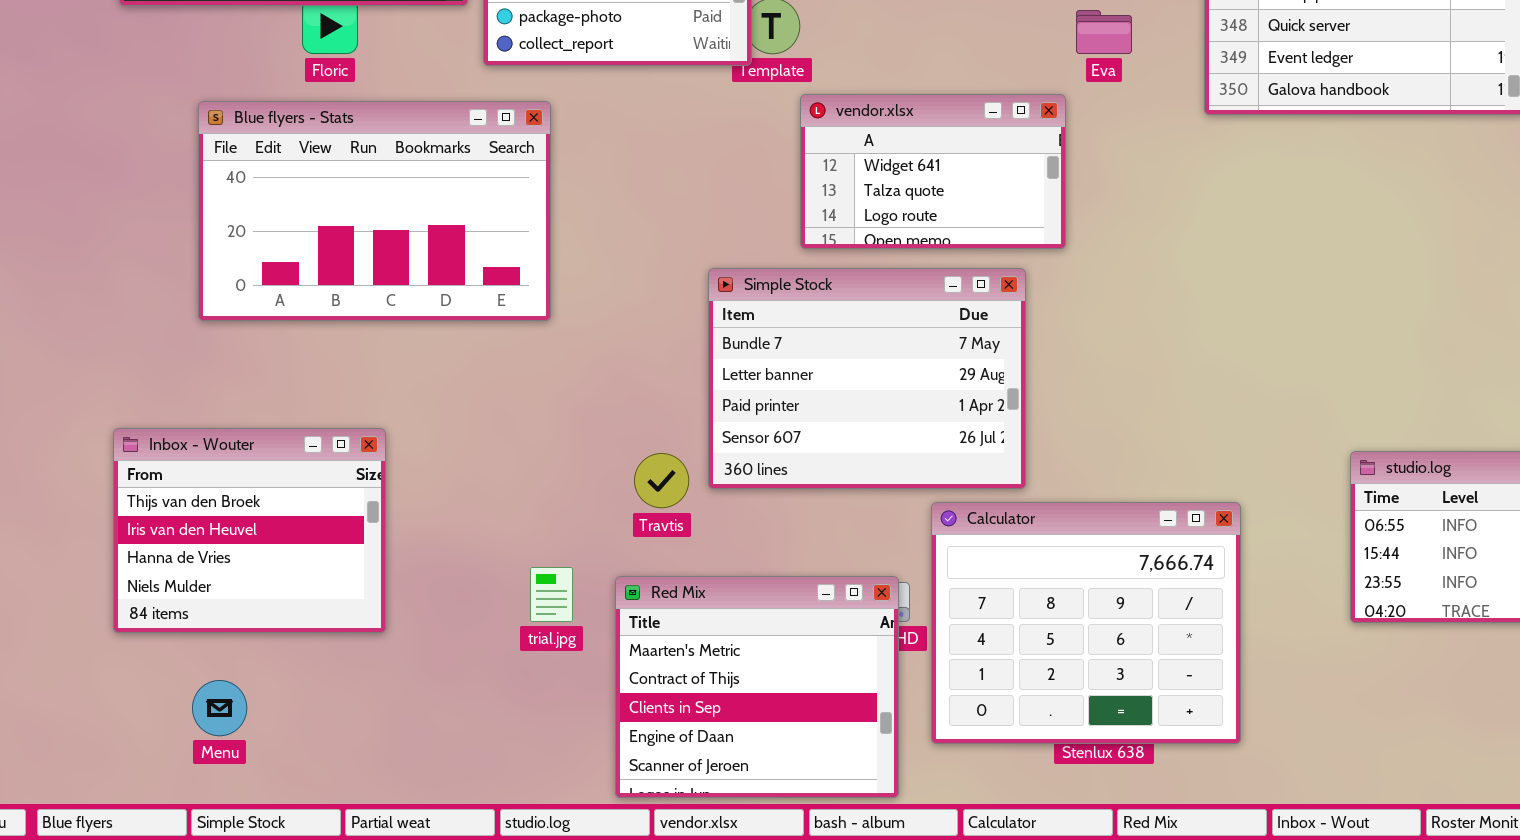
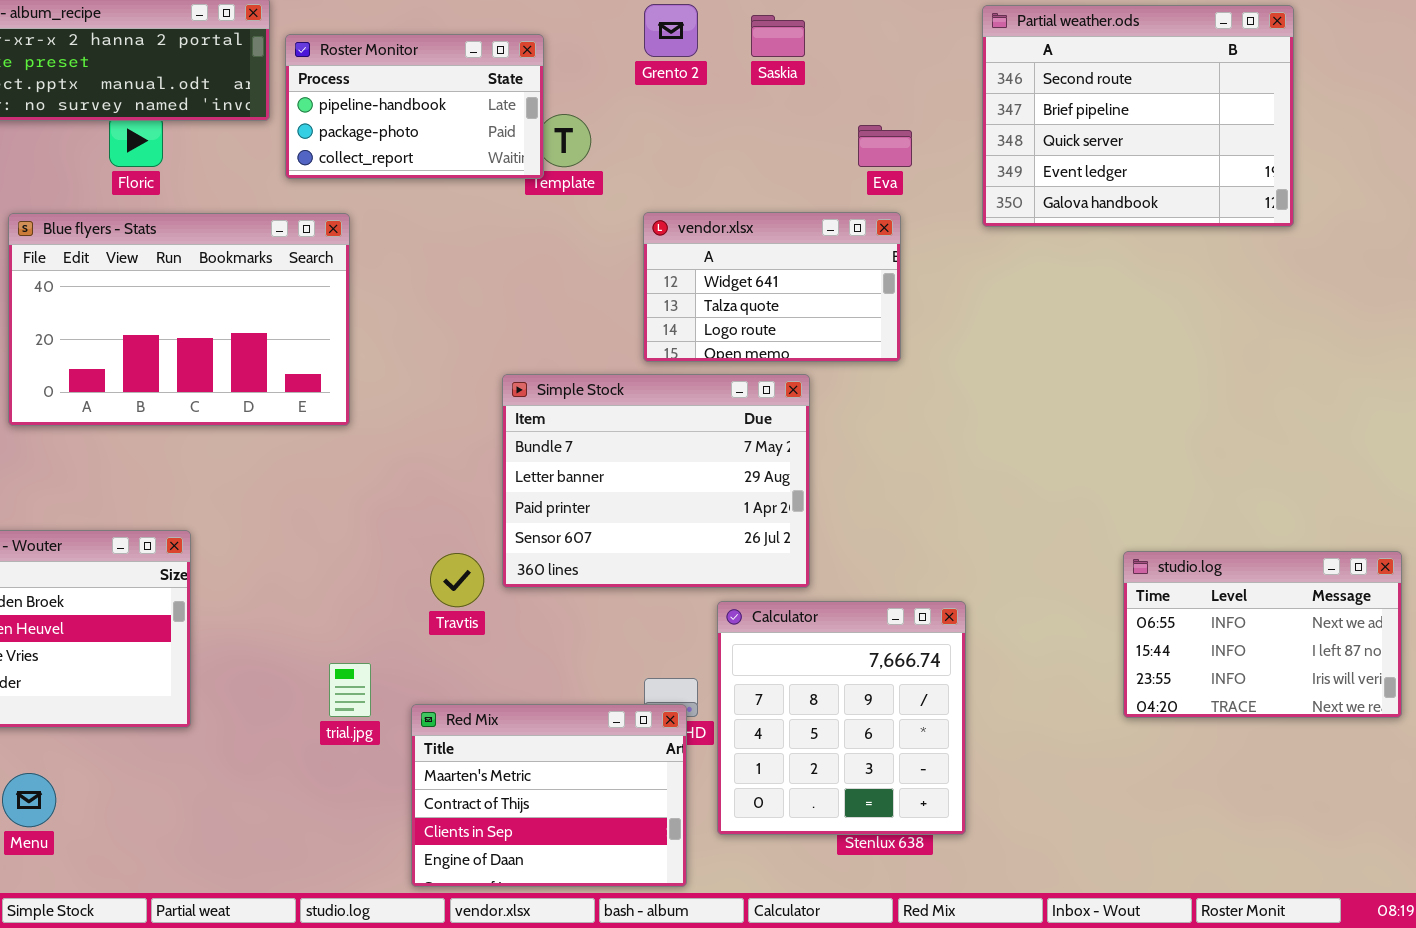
vendor.xlsx: [800,94,1066,249] -> [643,212,901,362], moved
Calculator: [931,502,1241,744] -> [717,601,966,835], resized
Red Mix: [615,576,899,798] -> [411,704,687,887], resized

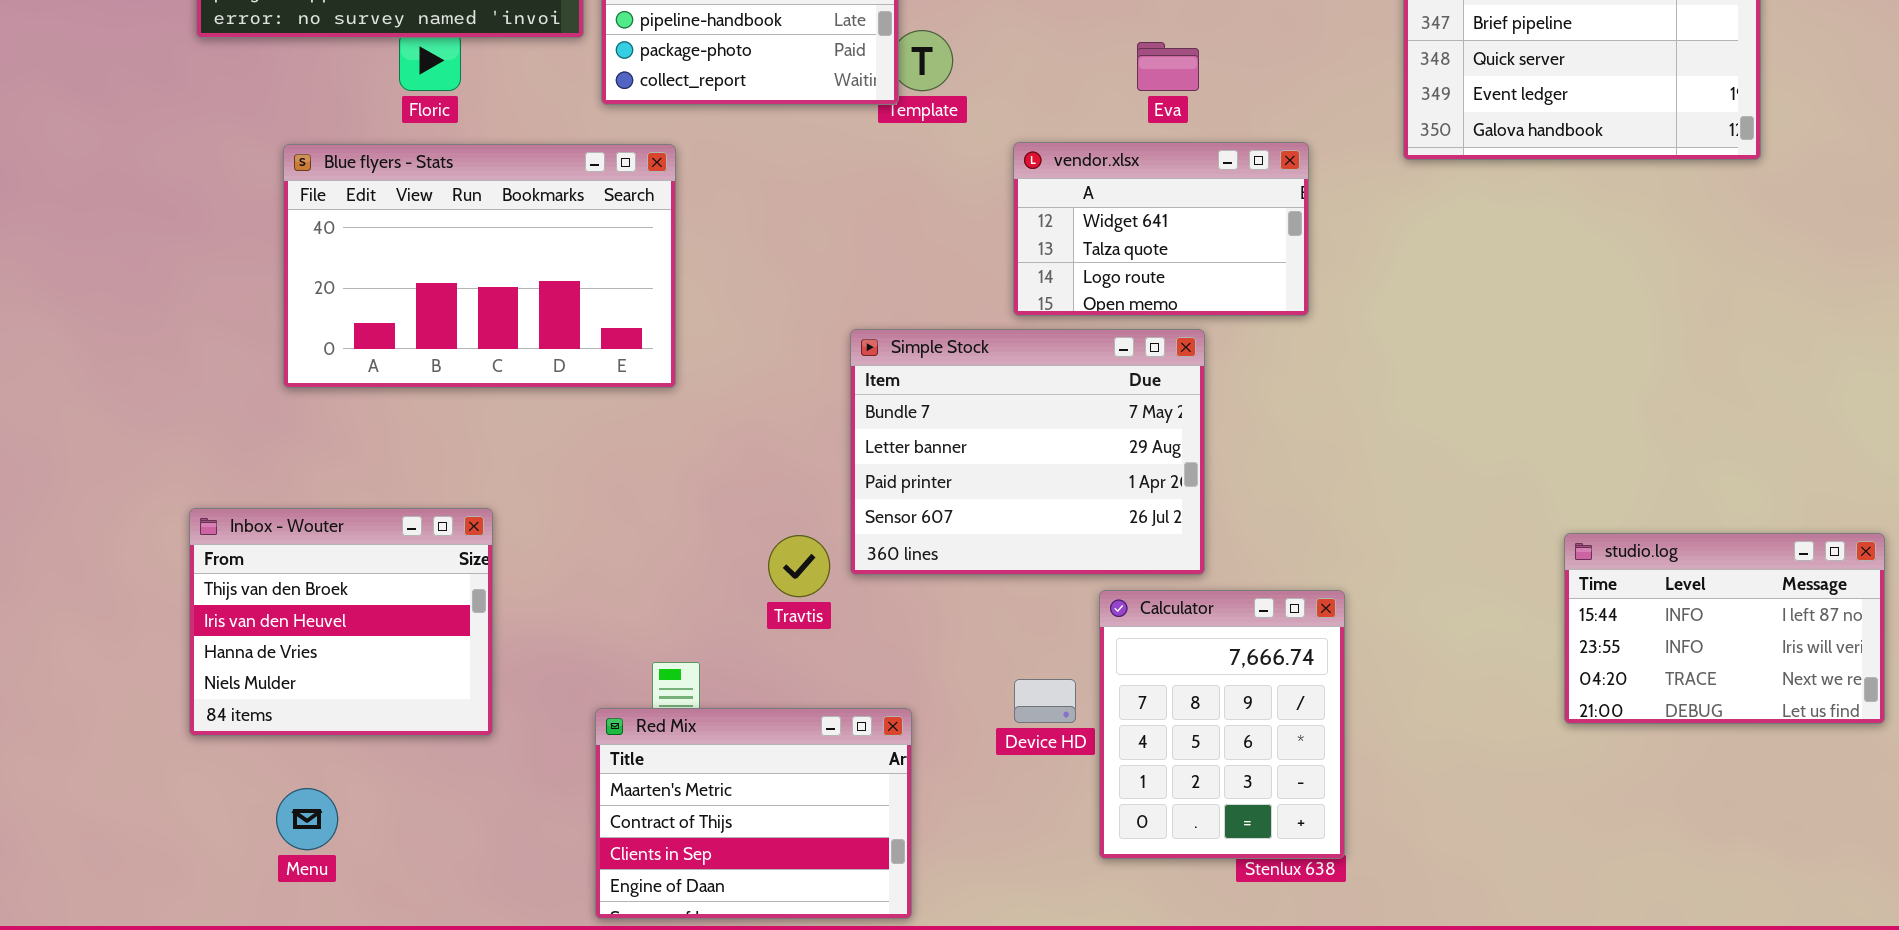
Eva: [858,125,912,167] -> [1137,42,1199,91], moved
studio.log: [1123,551,1402,718] -> [1564,533,1885,724], scrolled down 1 row
Calculator: [717,601,966,835] -> [1099,590,1345,859], resized
Red Mix: [411,704,687,887] -> [595,708,912,919], moved

